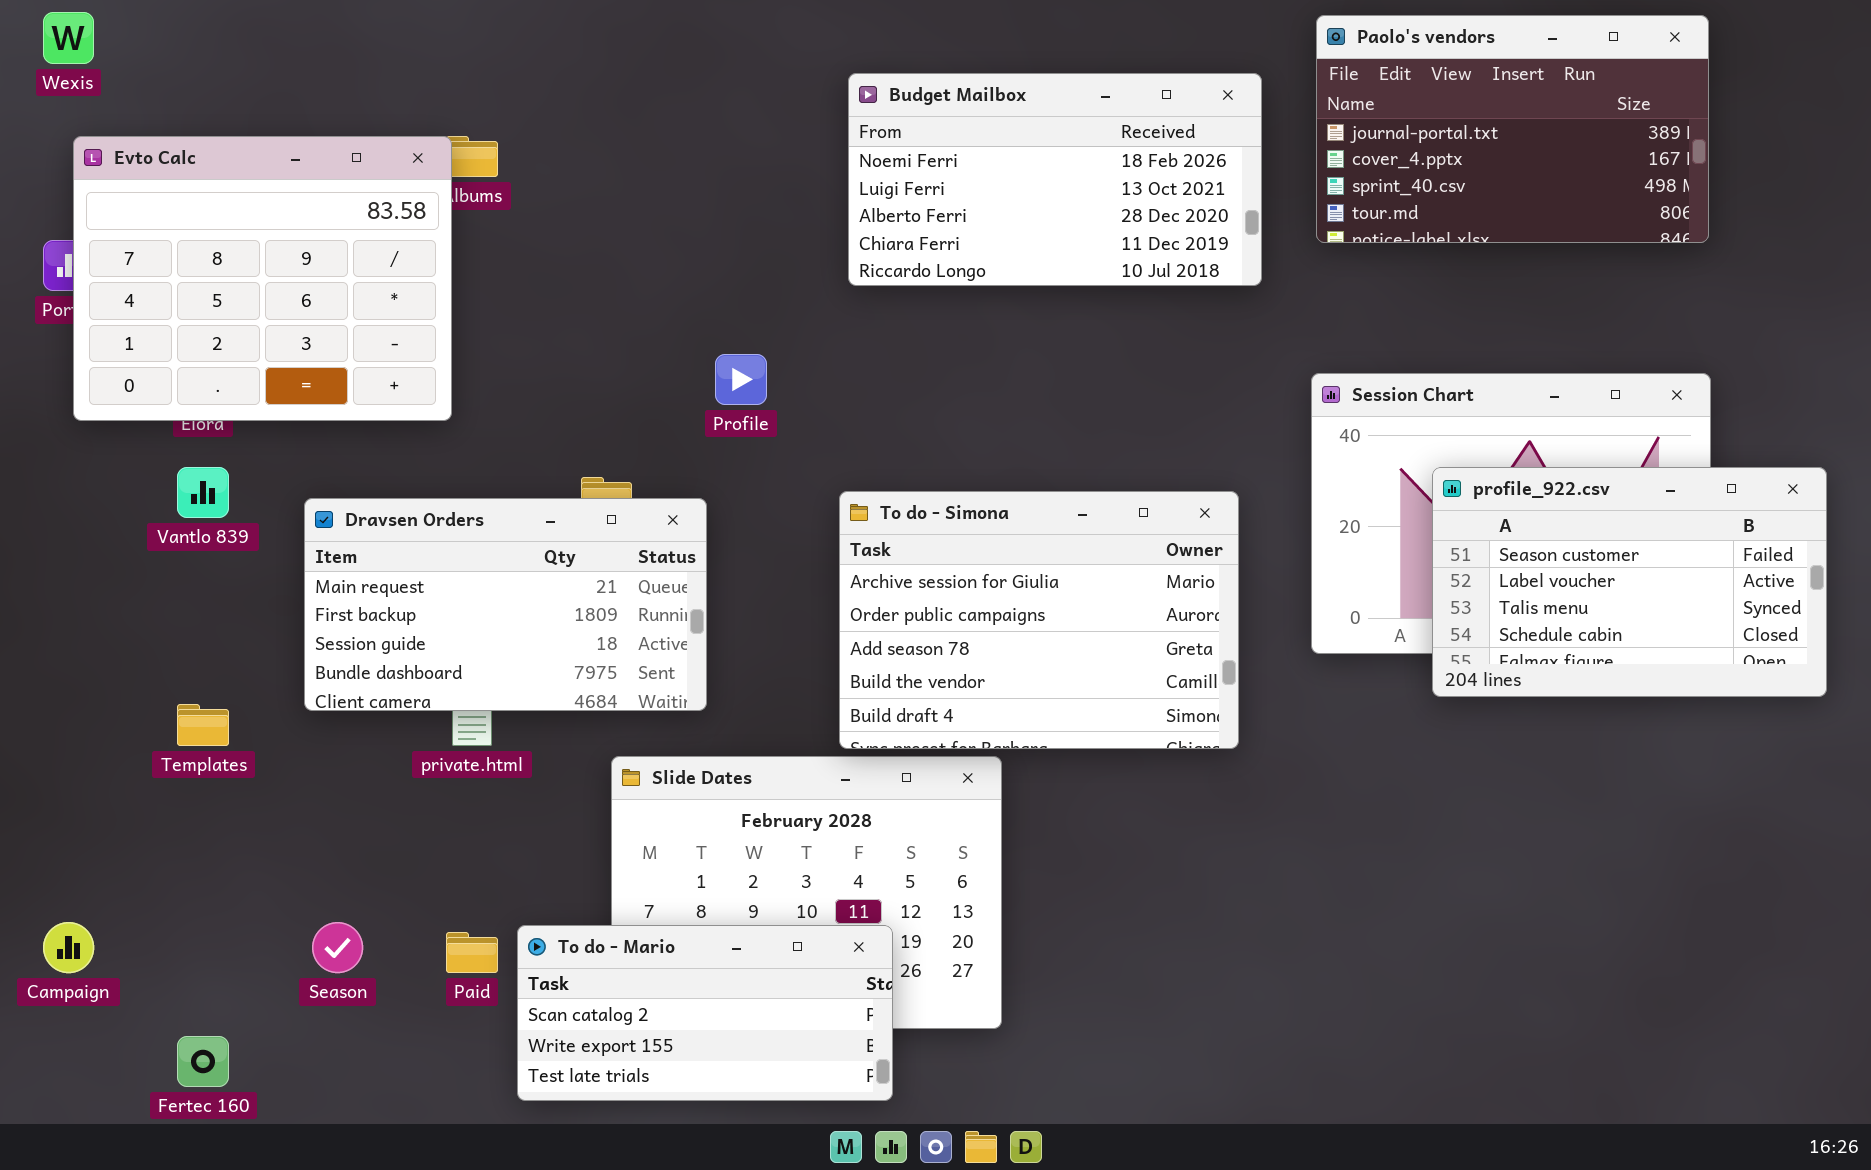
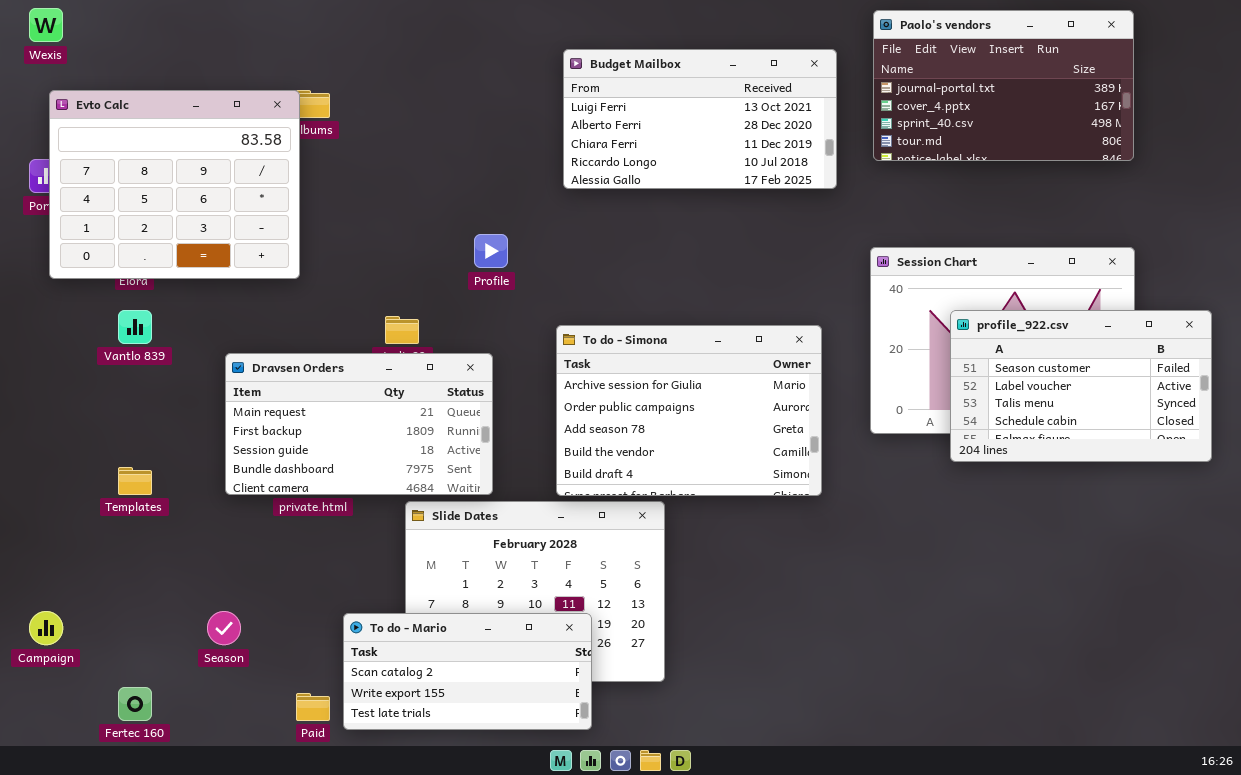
Budget Mailbox: [848,73,1262,286] -> [563,49,837,189], scrolled down 1 row
Dravsen Orders: [304,498,707,711] -> [225,353,493,495], moved
Paid: [446,932,498,973] -> [296,693,330,721], moved

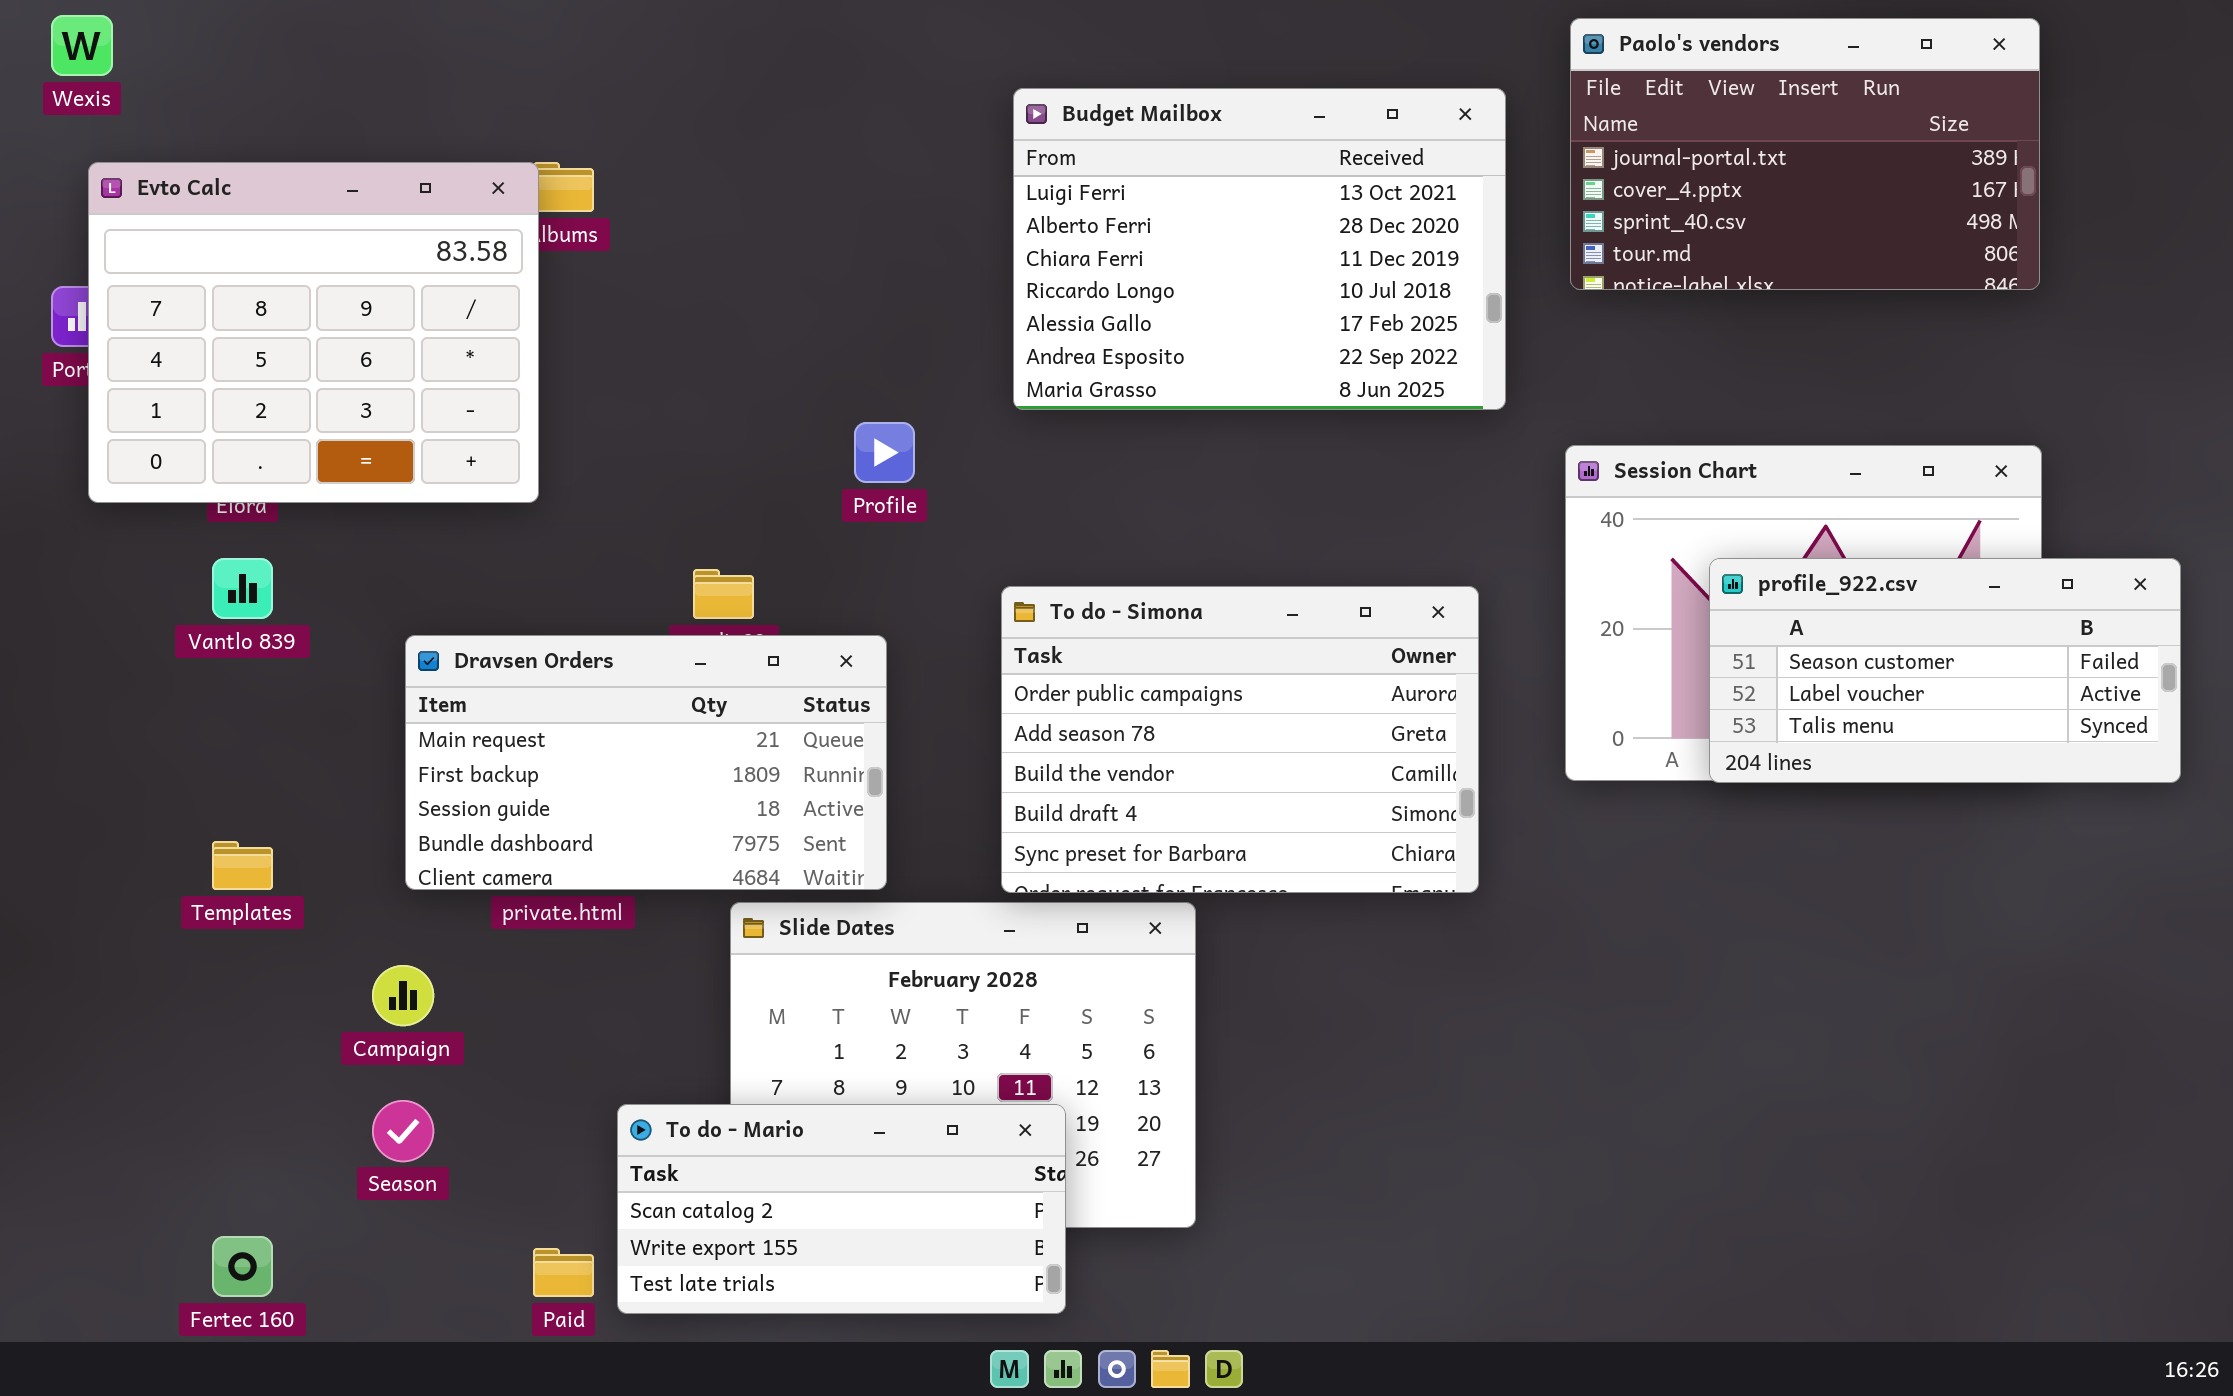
Budget Mailbox: [563,49,837,189] -> [1013,88,1506,410], resized
profile_922.csv: [950,310,1212,462] -> [1709,558,2181,783], resized
To do - Simona: [556,325,822,496] -> [1001,586,1479,893], scrolled down 1 row
Campaign: [29,611,63,645] -> [372,965,434,1026], moved

